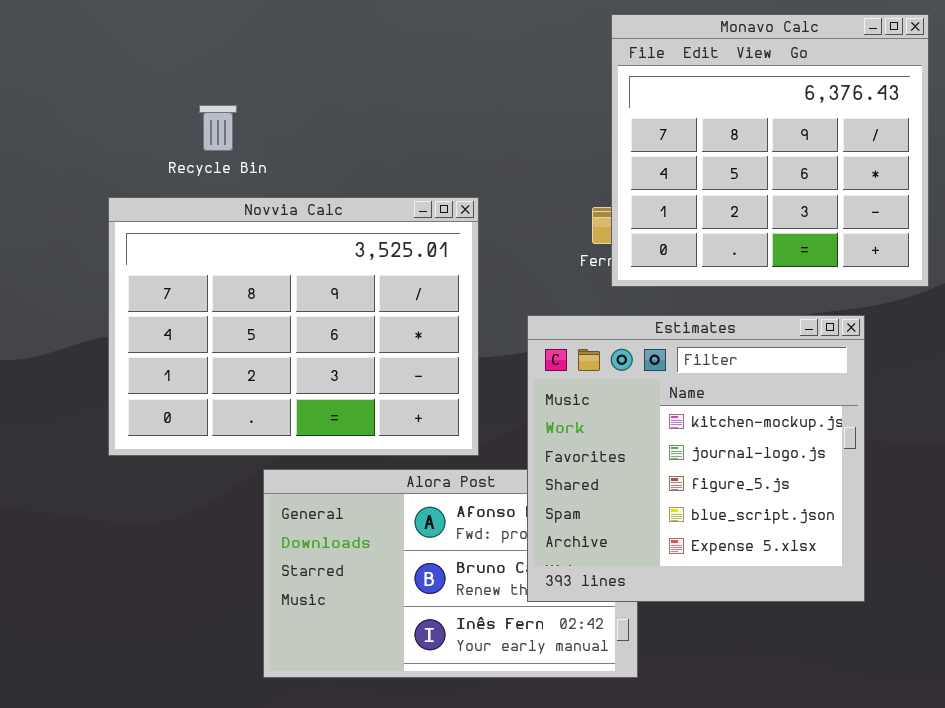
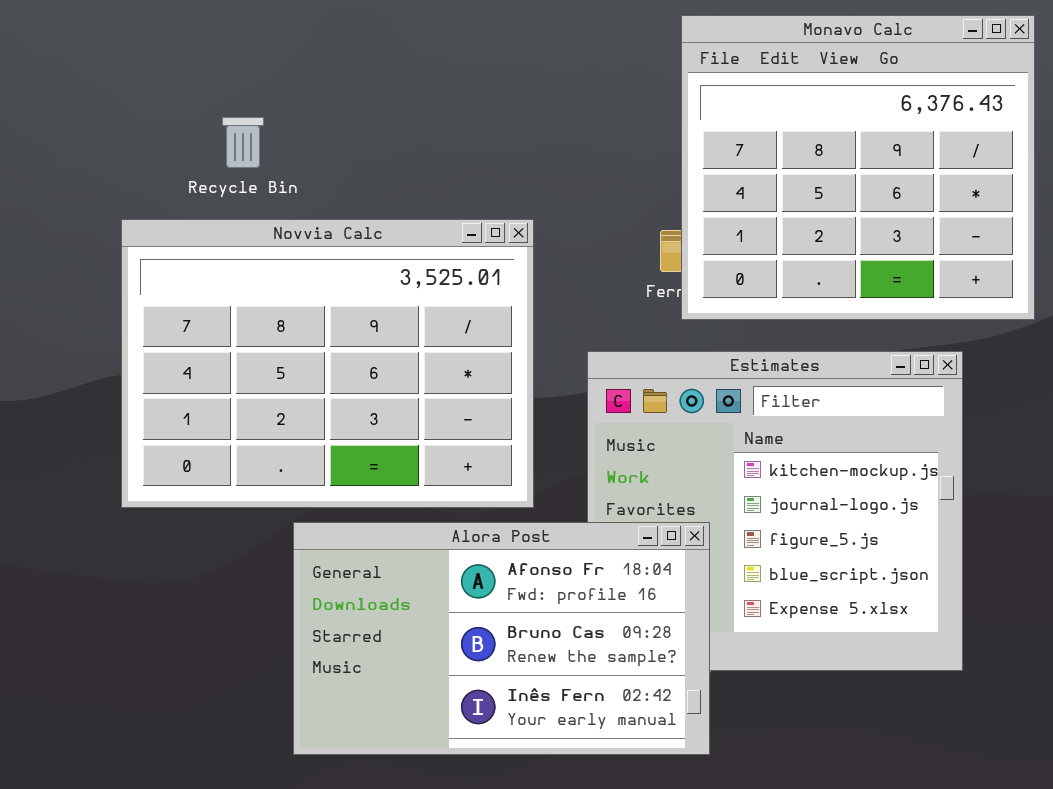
Alora Post: [263,469,638,678] -> [293,522,710,755], raised

